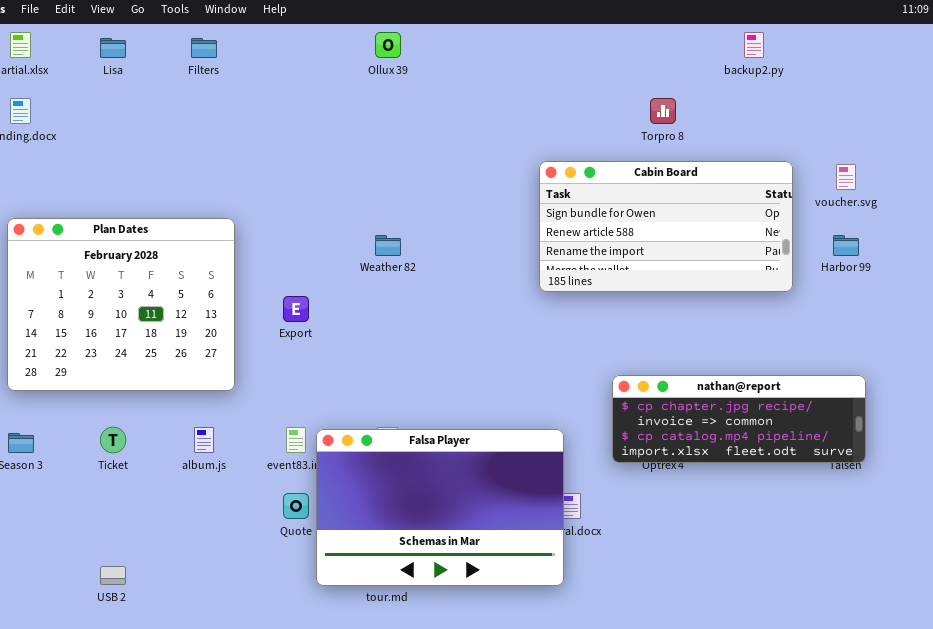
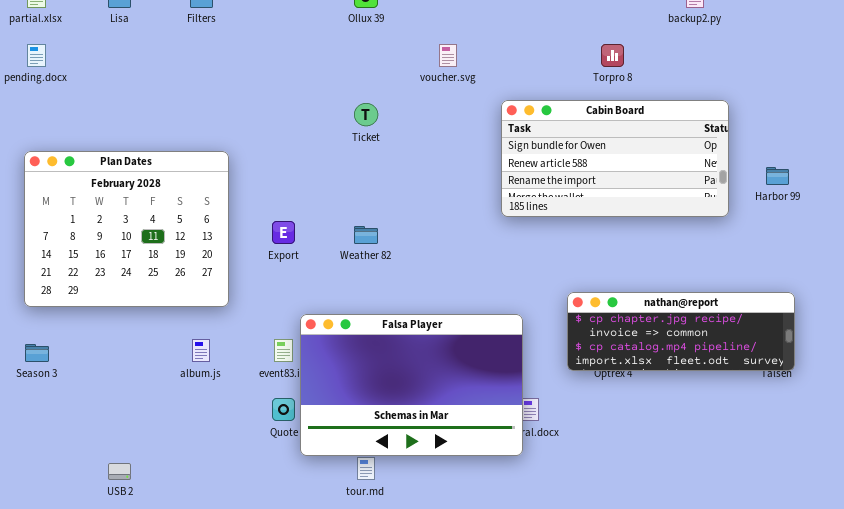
voucher.svg: [836,164,856,190] -> [439,44,457,67], moved
Weather 82: [375,235,401,256] -> [354,226,378,244], moved
Ticket: [100,427,126,453] -> [354,103,378,126], moved
Falsa Player: [316,429,564,586] -> [300,314,523,456], moved

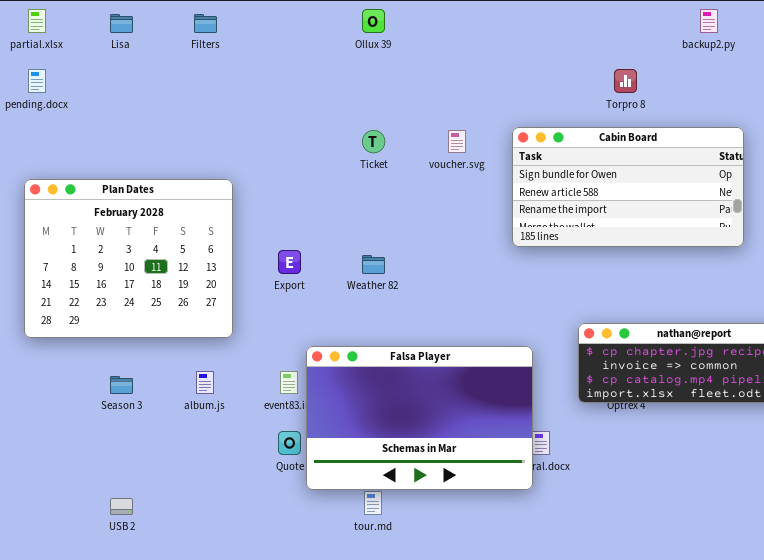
voucher.svg: [439,44,457,67] -> [448,130,466,153], moved
Season 3: [25,344,49,362] -> [110,376,133,394], moved

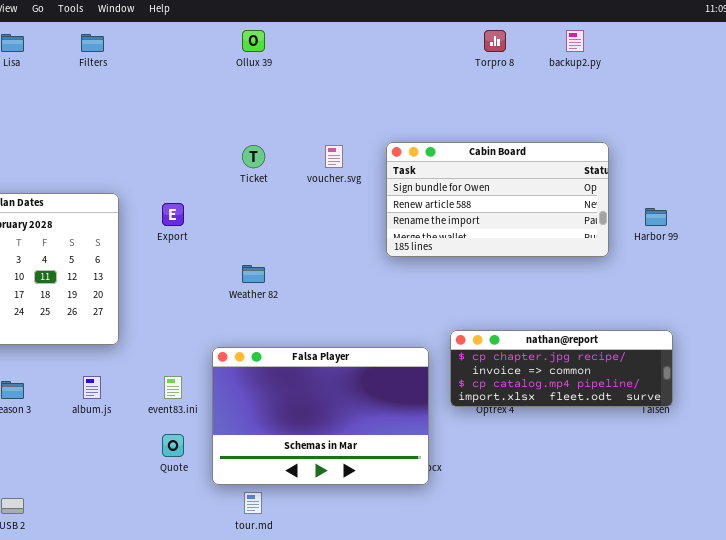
Torpro 8: [614,69,637,93] -> [484,30,506,52], moved
Export: [278,250,301,274] -> [162,203,184,226], moved
Falsa Player: [306,346,533,490] -> [212,347,429,485], moved

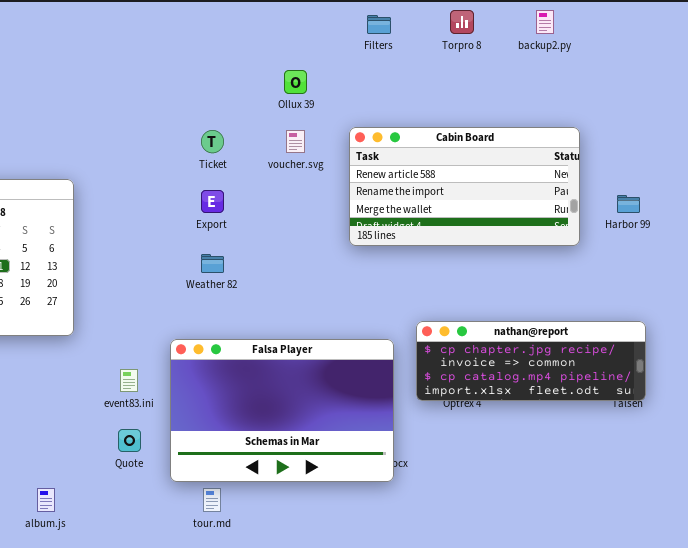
Ollux 39: [242,30,265,52] -> [284,70,307,94], moved
Filters: [81,34,104,52] -> [367,15,391,34], moved
Cabin Board: [386,142,609,257] -> [349,127,580,246], scrolled down 1 row
Export: [162,203,184,226] -> [201,190,224,213], moved
album.js: [83,376,101,399] -> [37,488,55,512], moved

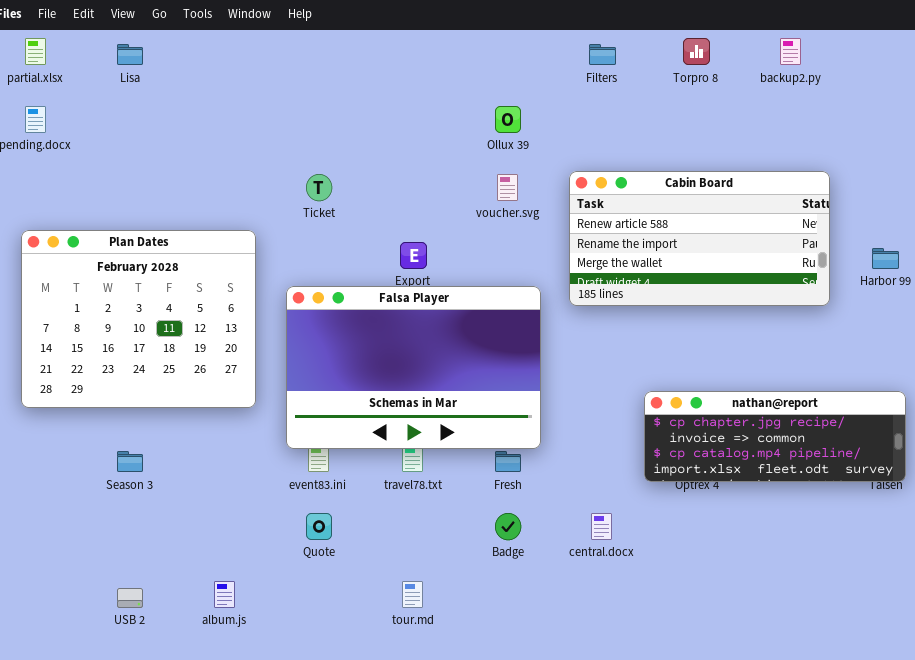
Ticket: [201,130,224,153] -> [306,174,332,201], moved
Falsa Player: [170,339,394,482] -> [286,286,541,449], moved

